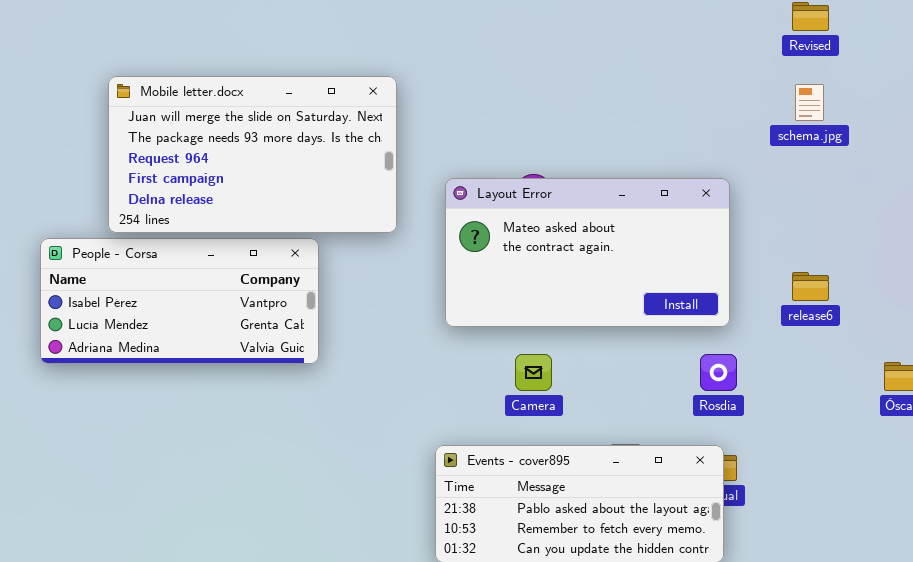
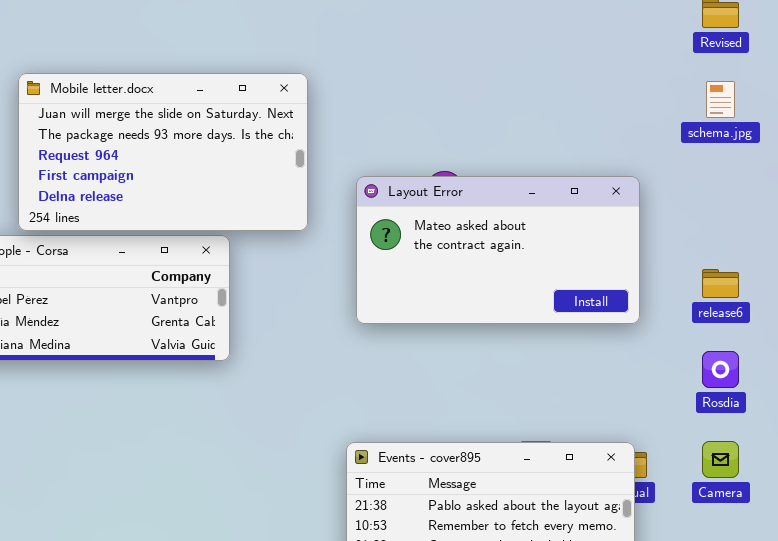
Camera: [515,354,552,391] -> [702,441,739,478], moved
Rosdia: [700,354,737,391] -> [702,351,739,388], moved

